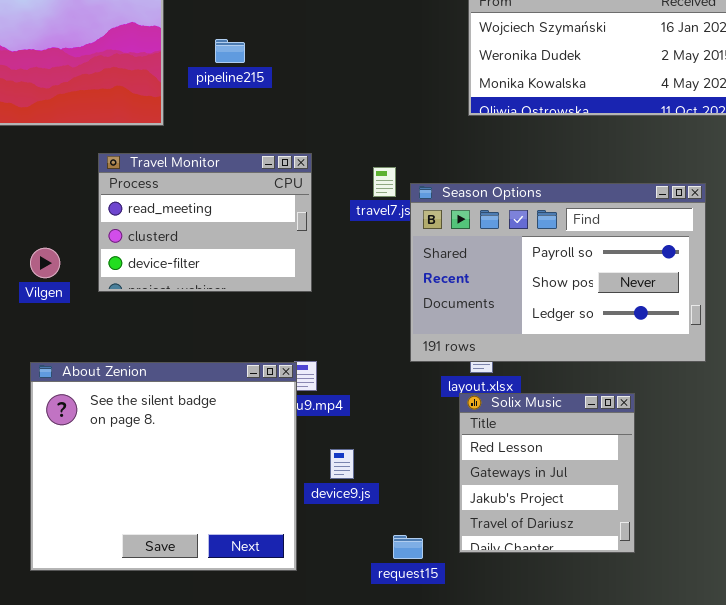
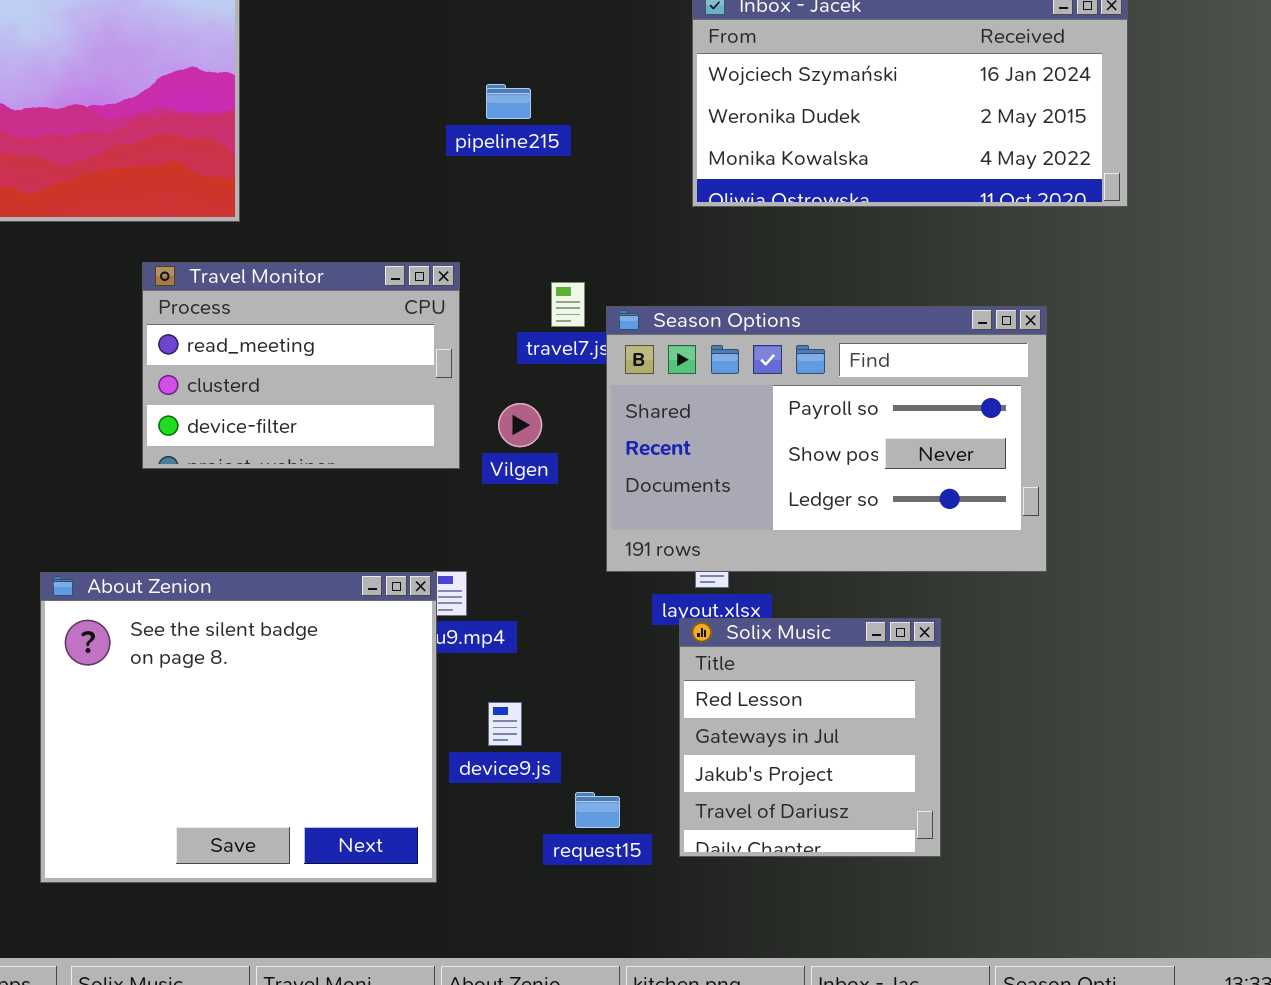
pipeline215: [215,39,245,63] -> [486,84,531,119], moved
Vilgen: [30,248,60,278] -> [498,403,542,447], moved
request15: [393,535,423,559] -> [575,792,620,828], moved

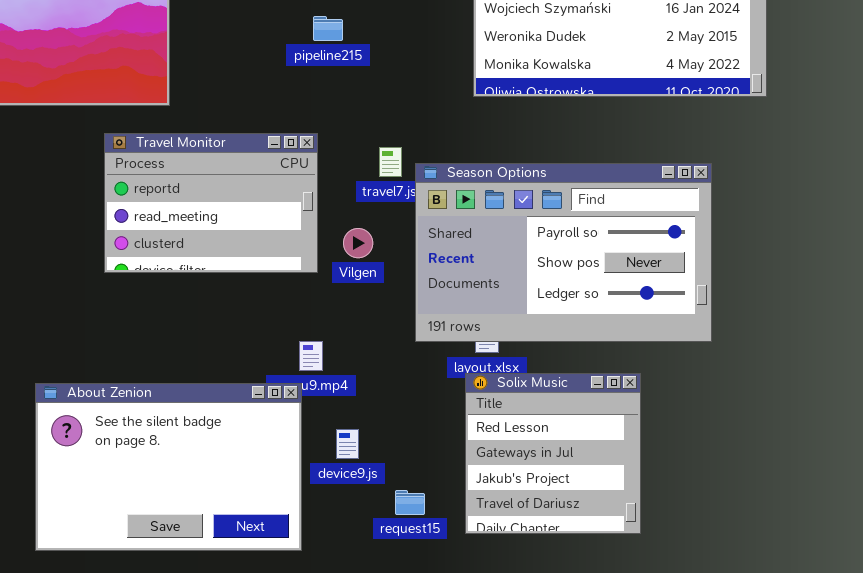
pipeline215: [486,84,531,119] -> [313,16,343,41], moved
Travel Monitor: [142,262,460,469] -> [104,133,318,273], scrolled up 1 row
About Zenion: [40,572,437,883] -> [35,383,302,551], resized

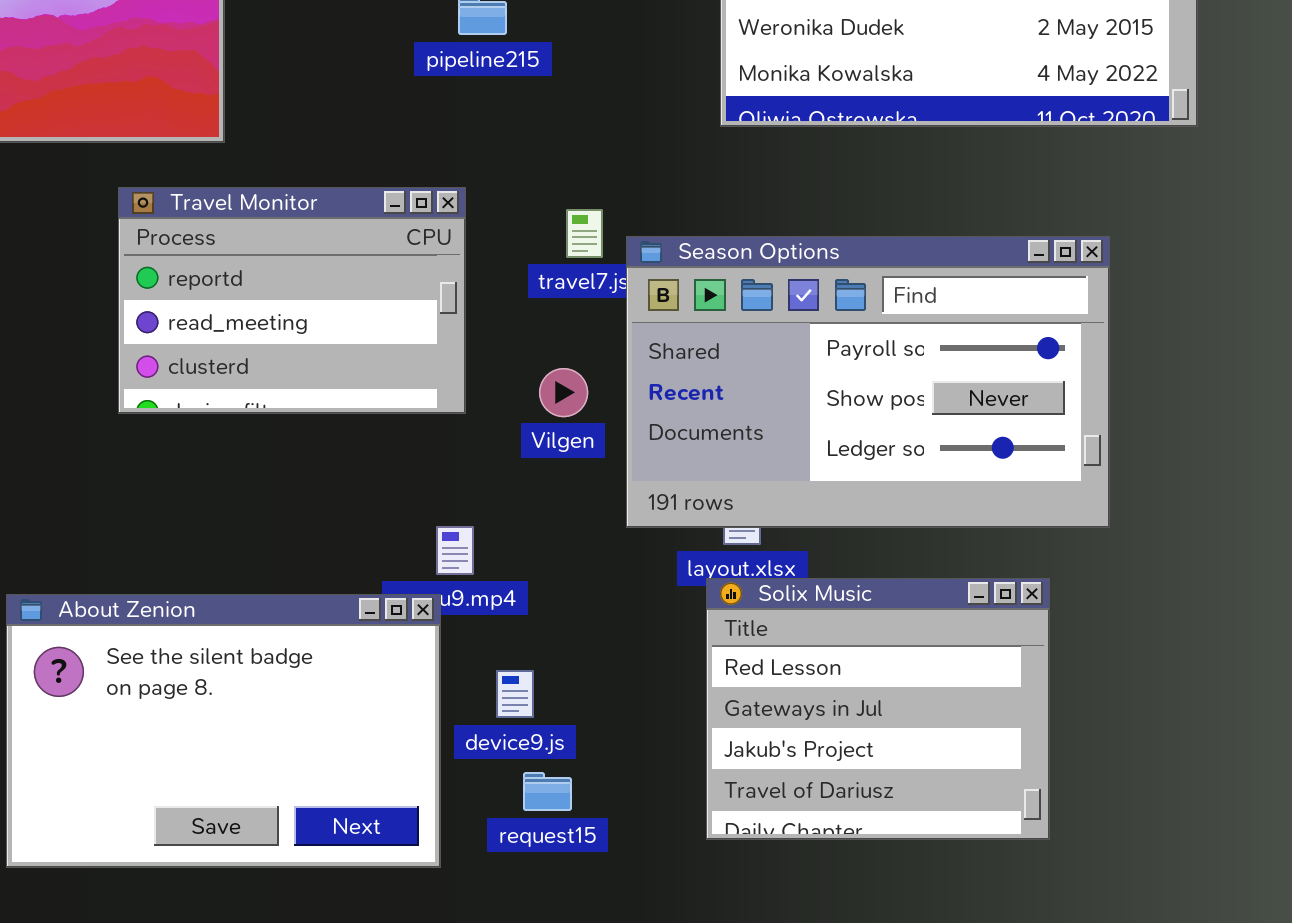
Vilgen: [343,228,373,258] -> [539,368,588,417], moved
Solix Music: [465,373,641,534] -> [706,578,1050,840], resized
request15: [395,490,425,515] -> [523,772,572,811], moved

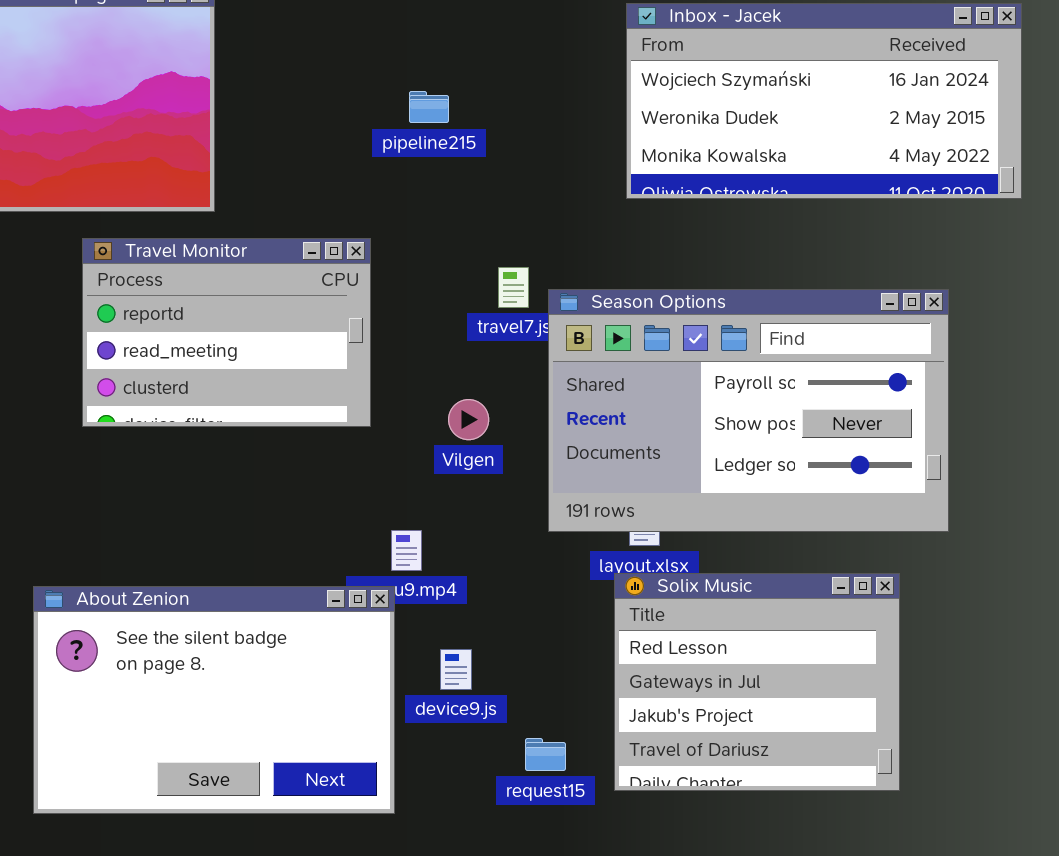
Travel Monitor: [118,187,466,414] -> [82,238,371,427], moved
Vilgen: [539,368,588,417] -> [448,399,489,440], moved
request15: [523,772,572,811] -> [525,738,566,771], moved

